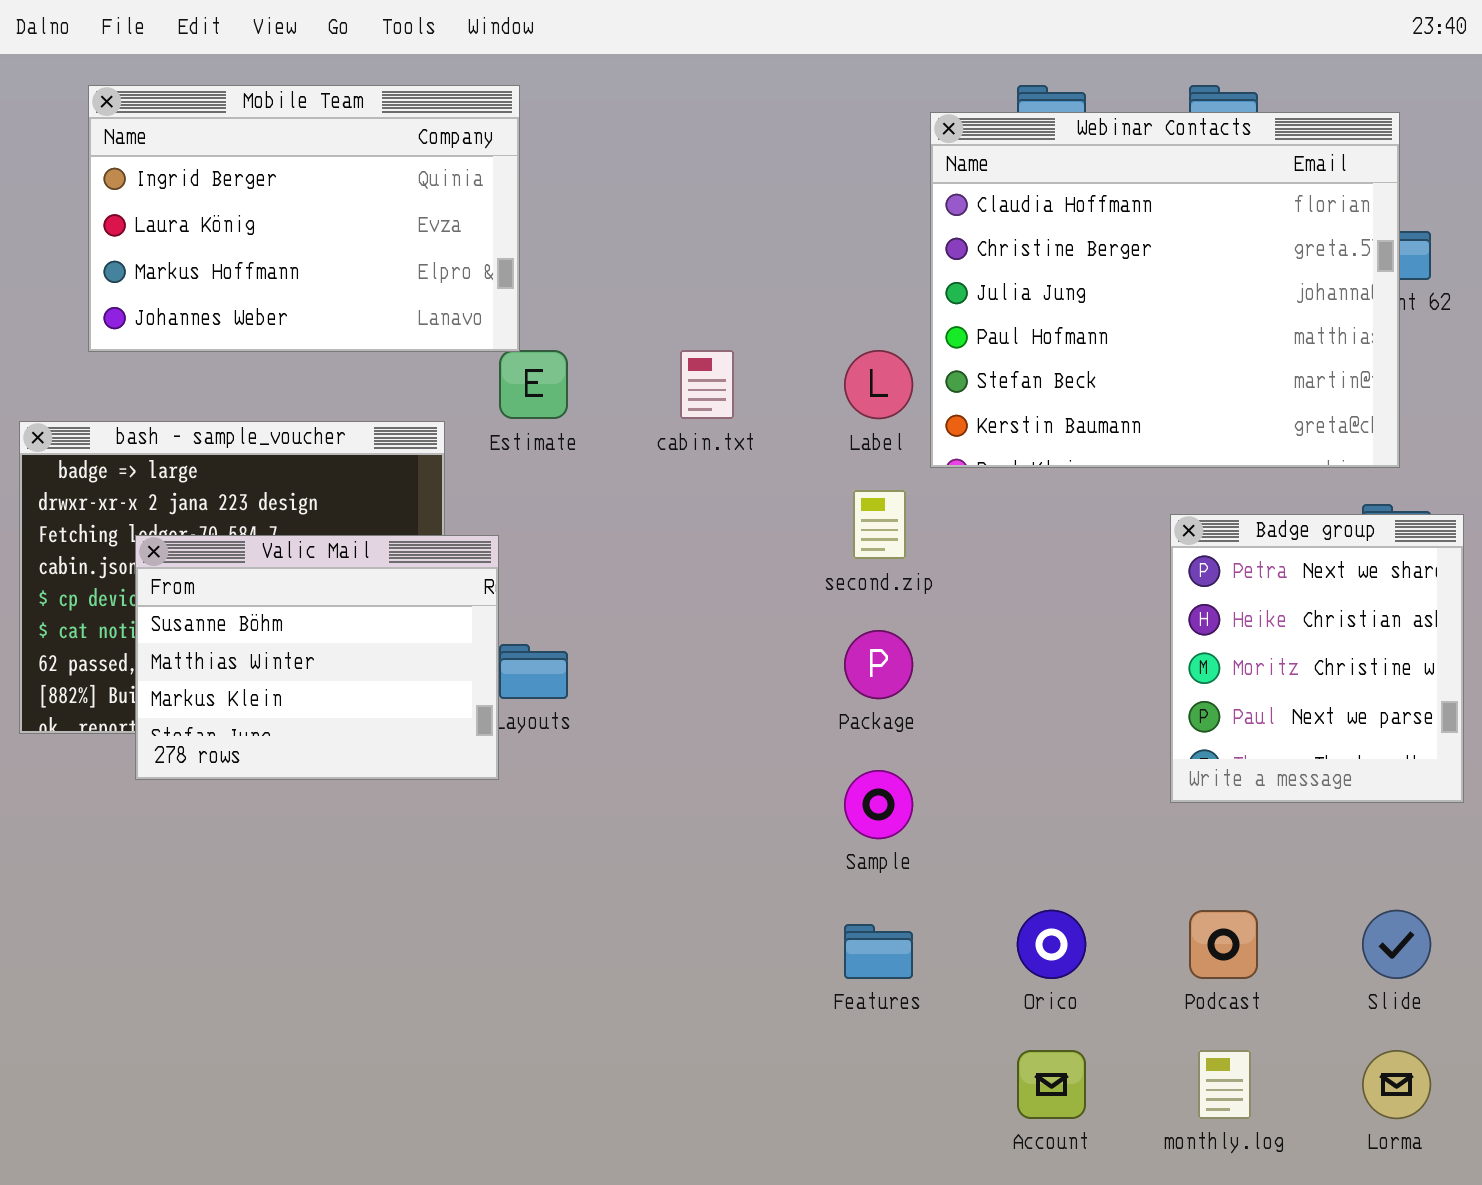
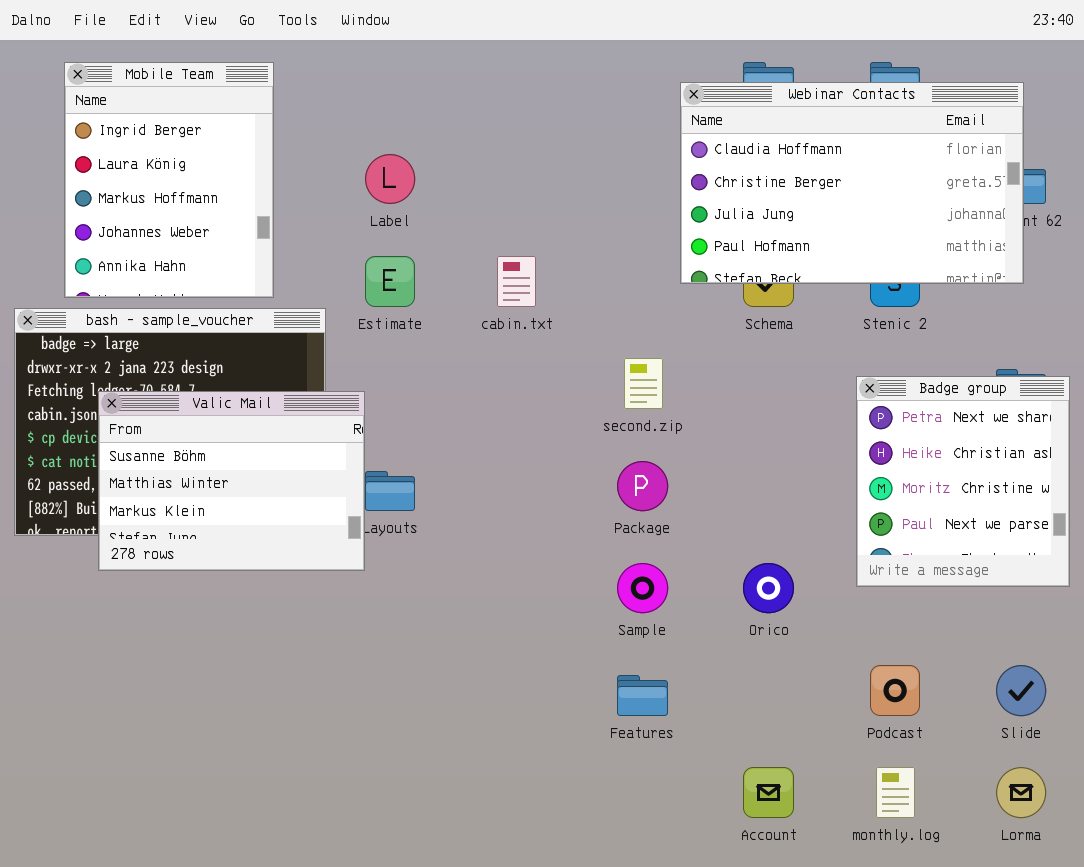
Mobile Team: [88,85,520,352] -> [64,62,274,298], resized
Webinar Contacts: [930,112,1400,468] -> [680,82,1024,284], resized
Label: [844,350,913,419] -> [365,154,415,204], moved
Orico: [1017,910,1086,979] -> [743,563,794,613], moved

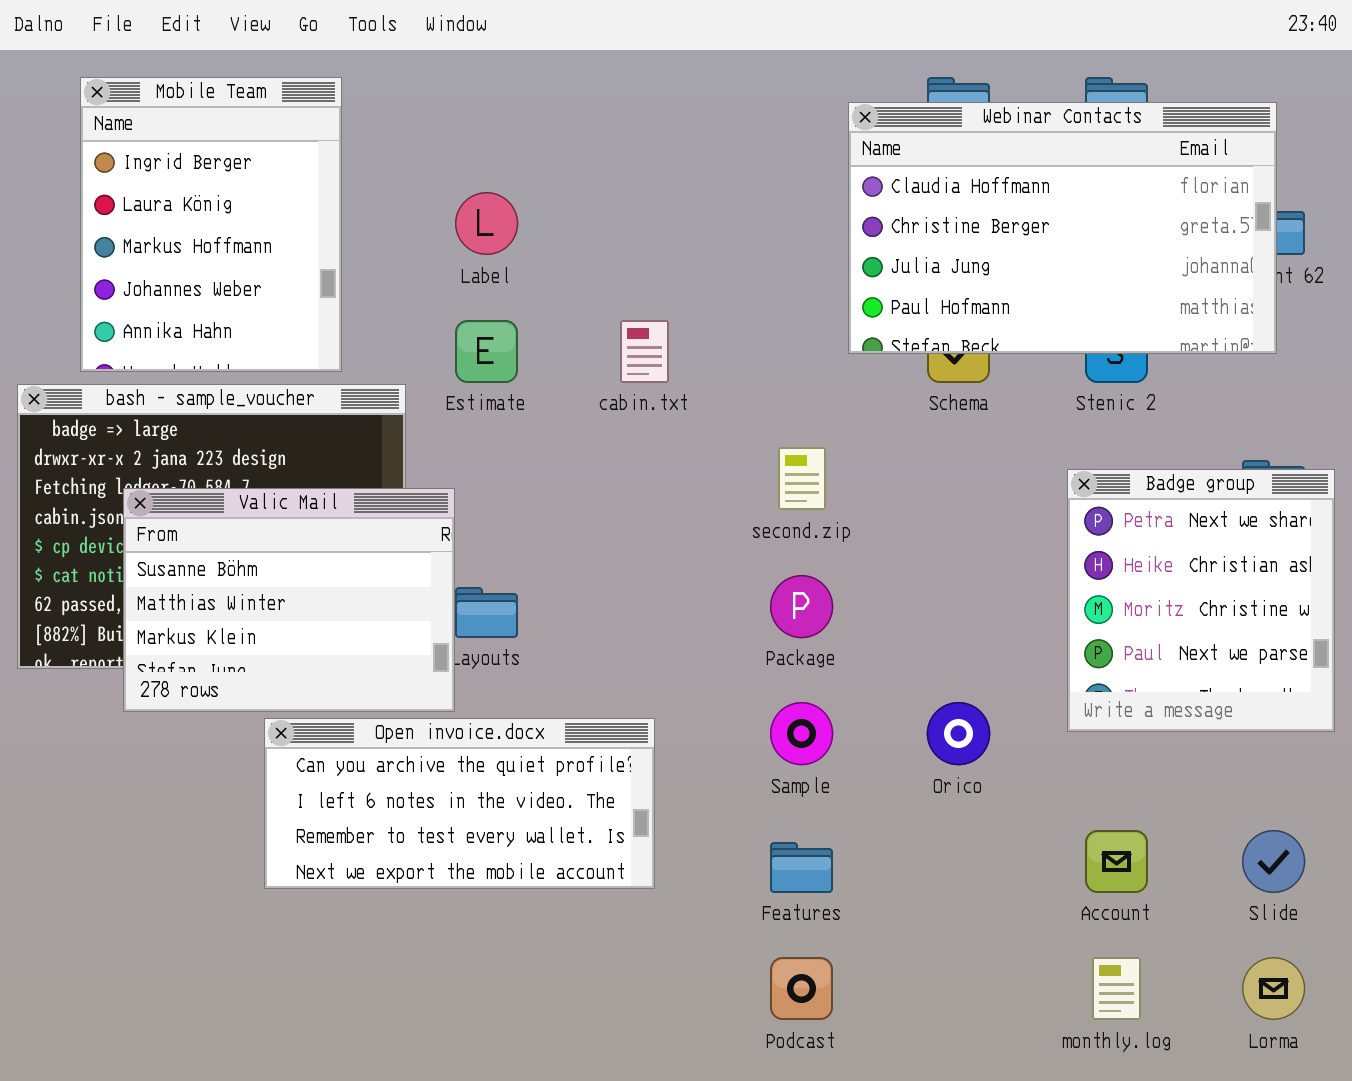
Open invoice.docx: none -> [264,718,655,889], opened
Podcast: [870,665,920,716] -> [770,957,833,1020], moved
Account: [743,767,794,818] -> [1085,830,1148,893], moved

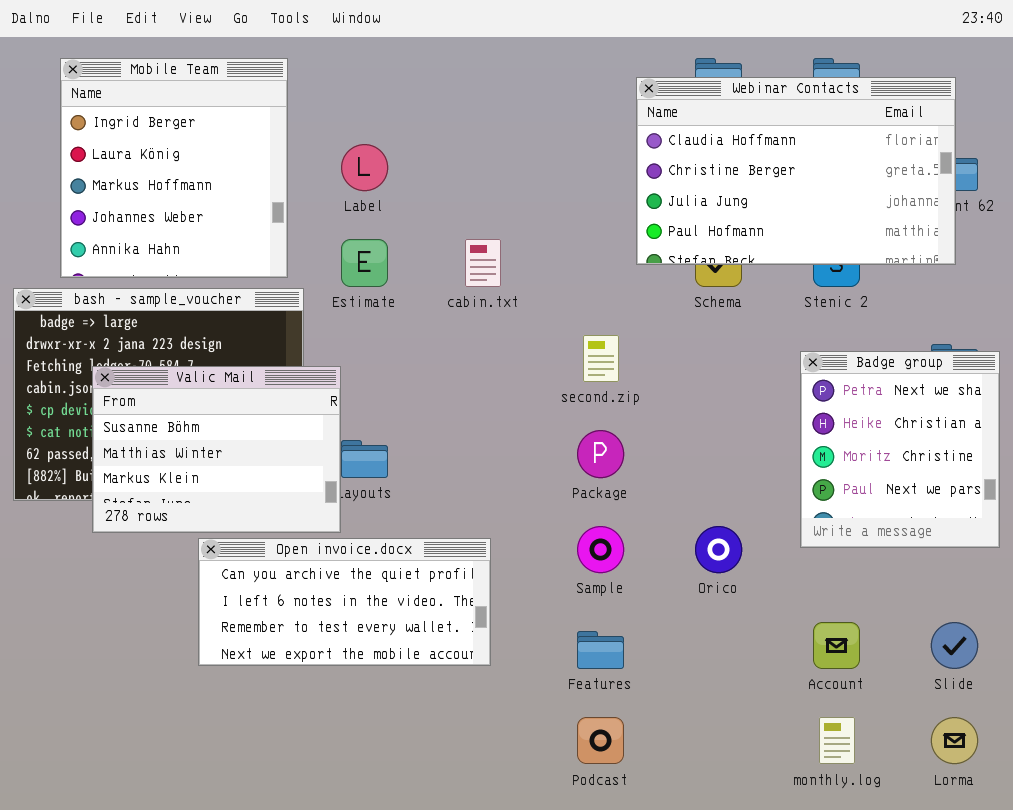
Mobile Team: [80,77,342,372] -> [60,58,288,278], resized

